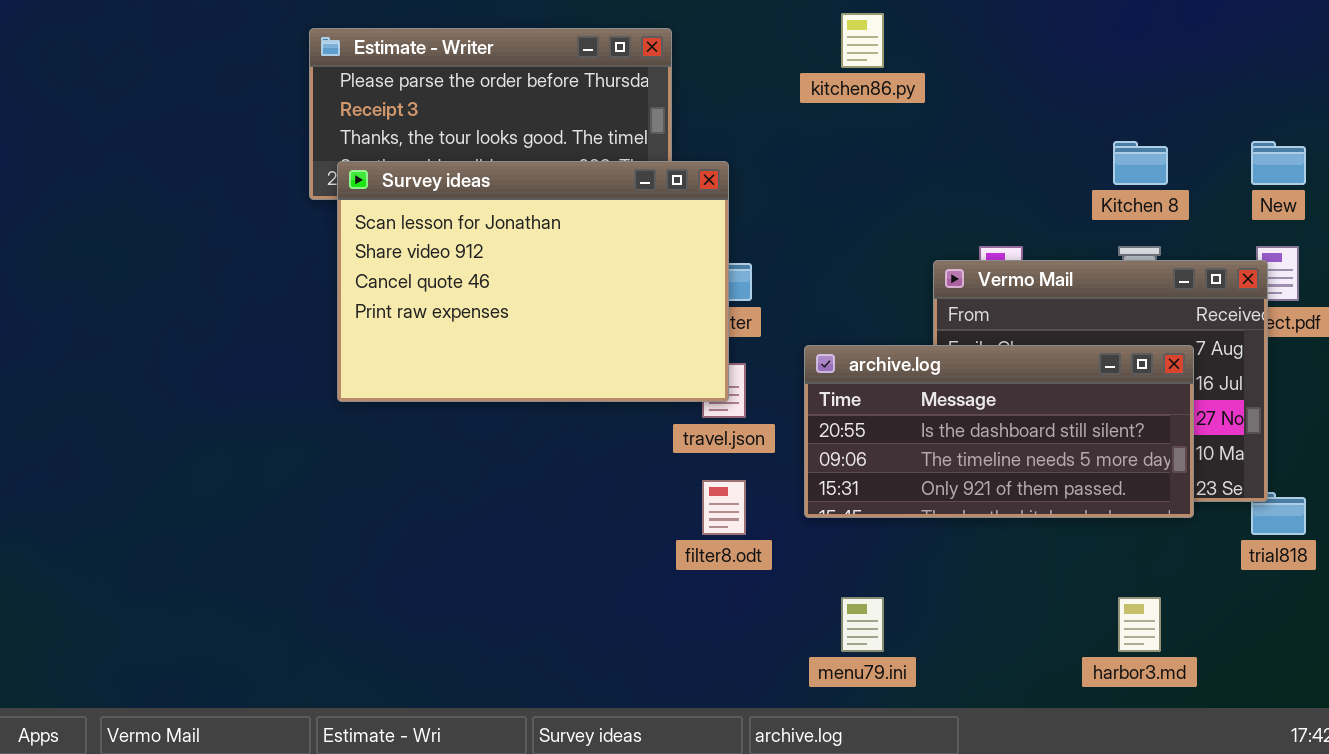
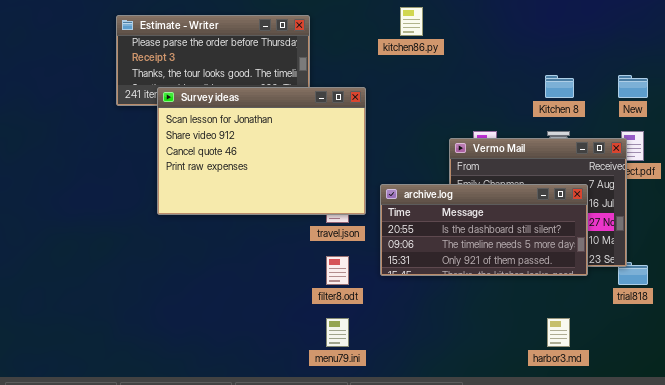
Survey ideas: [337,161,729,402] -> [157,87,366,215], moved
menu79.ini: [841,597,884,652] -> [326,318,349,347], moved

